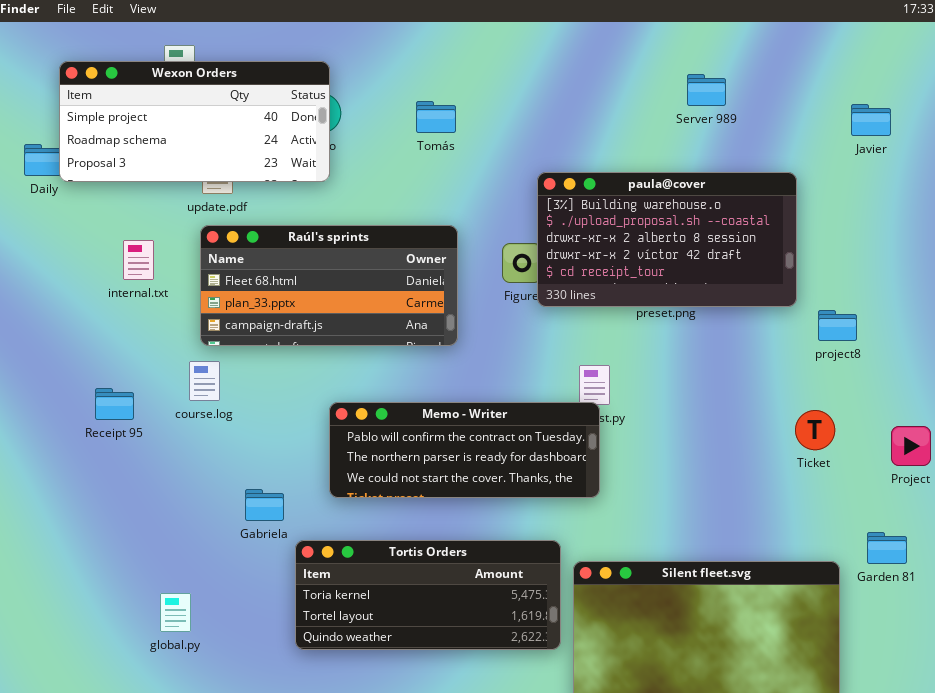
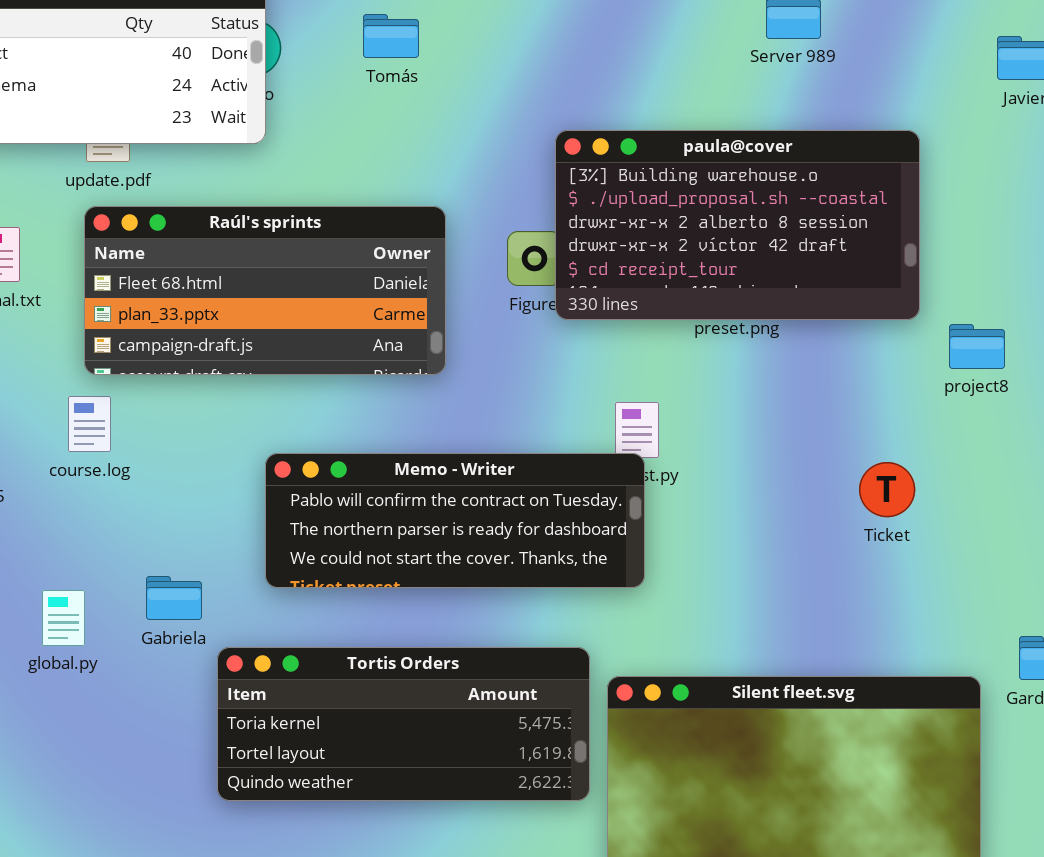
Tomás: [416,101,456,133] -> [363,14,419,58], moved
Ticket: [795,410,835,450] -> [859,462,915,517], moved
global.py: [160,593,191,632] -> [42,590,85,646], moved

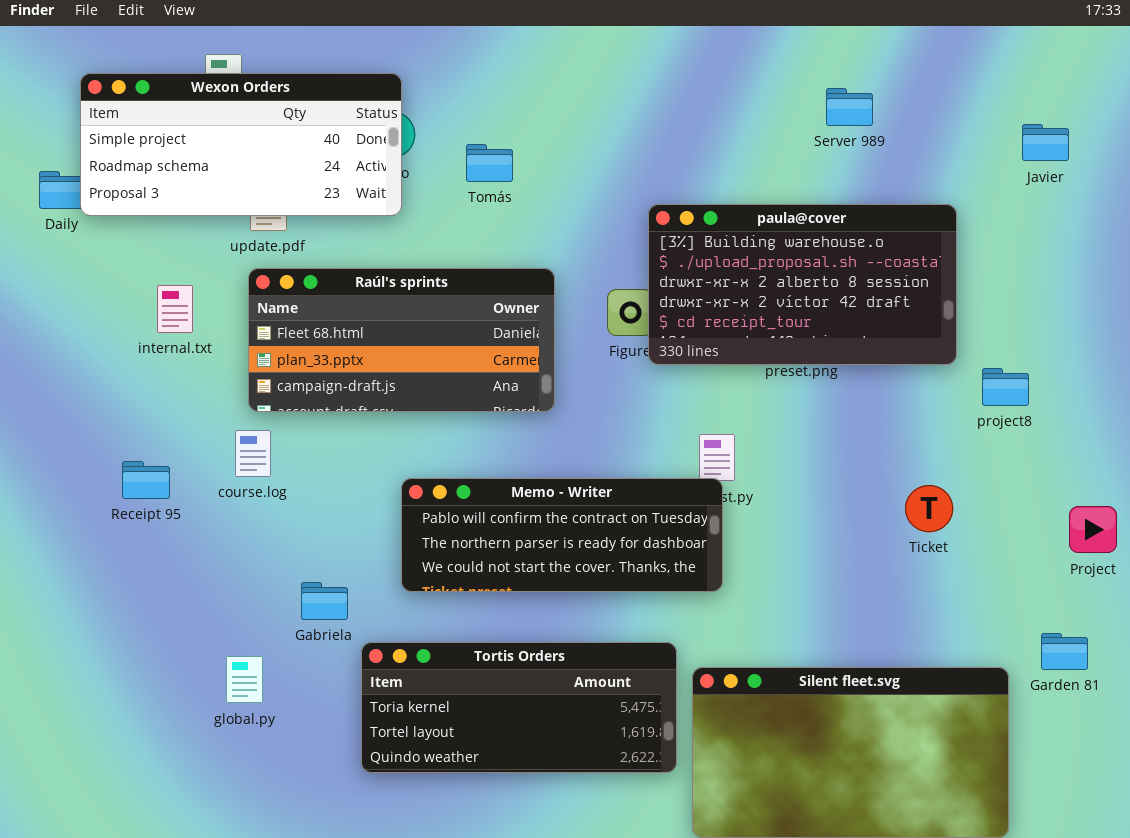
Tomás: [363,14,419,58] -> [466,144,513,182], moved
global.py: [42,590,85,646] -> [226,656,263,703], moved

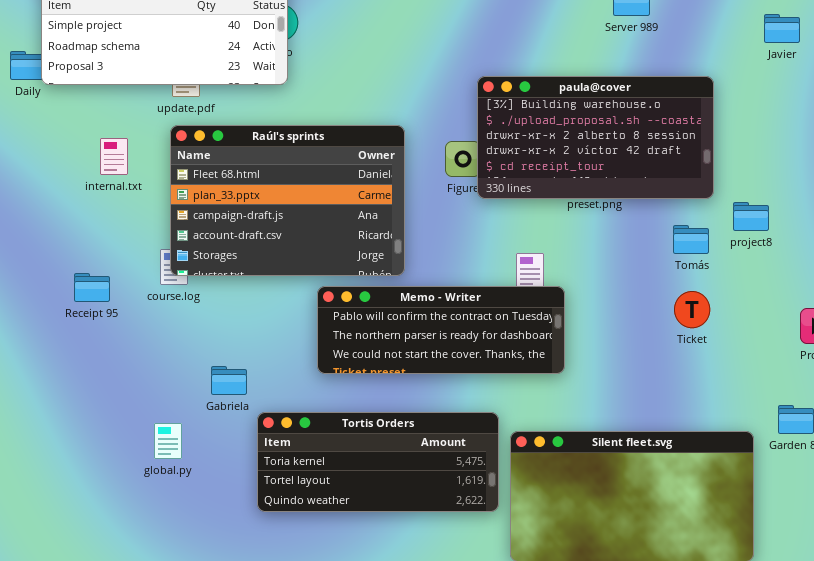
Tomás: [466,144,513,182] -> [673,225,709,254], moved
Raúl's sprints: [248,268,555,412] -> [170,125,405,276], resized
Memo - Writer: [401,478,723,592] -> [317,286,565,374], moved

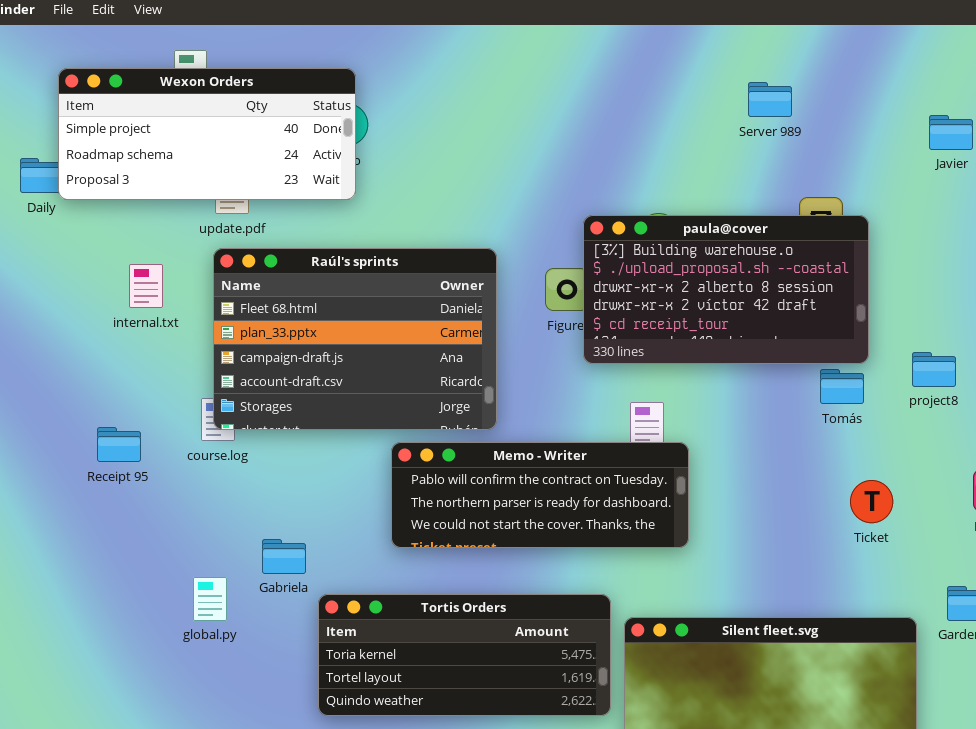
paula@cover: [477,76,714,199] -> [583,215,869,364], moved
project8: [733,202,769,231] -> [912,352,956,387], moved
Ticket: [674,291,710,328] -> [850,480,893,523], moved
global.py: [154,423,182,459] -> [193,577,227,621], moved

